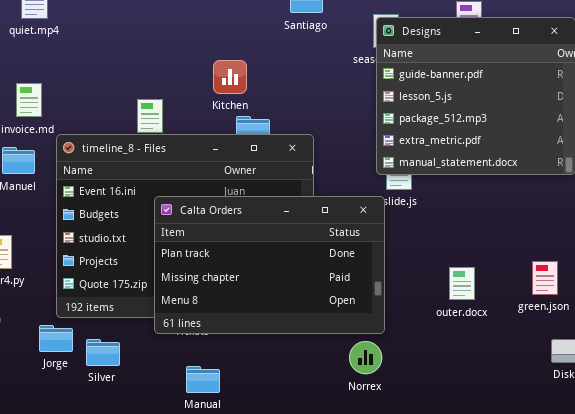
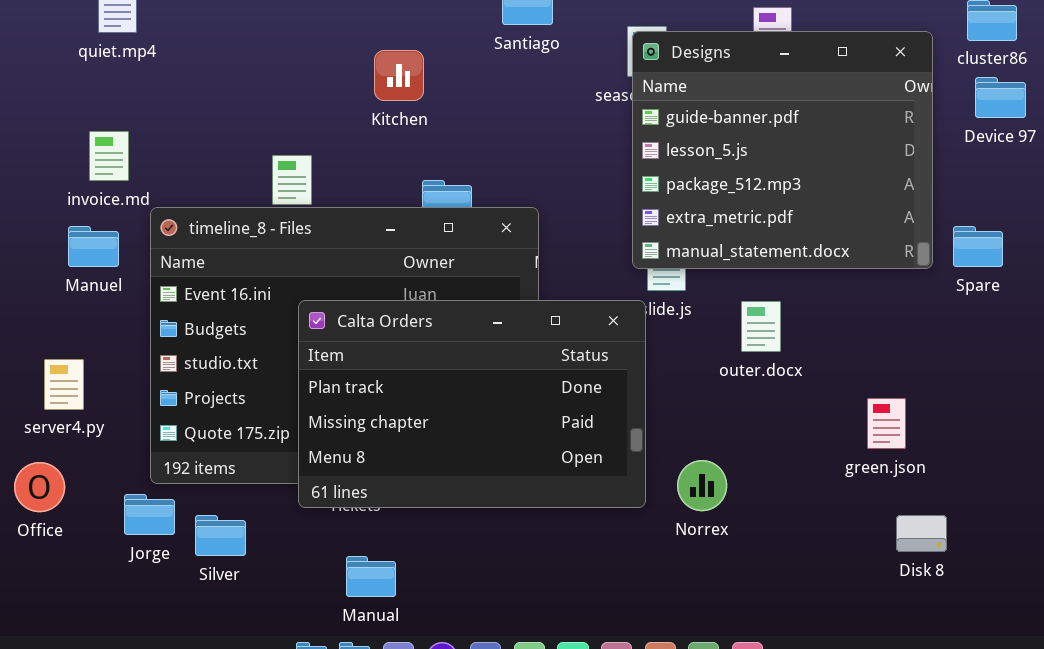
Kitchen: [213,60,247,94] -> [374,50,424,101], moved
outer.docx: [449,267,475,300] -> [741,301,781,352], moved
Norrex: [349,341,382,374] -> [677,460,727,511], moved

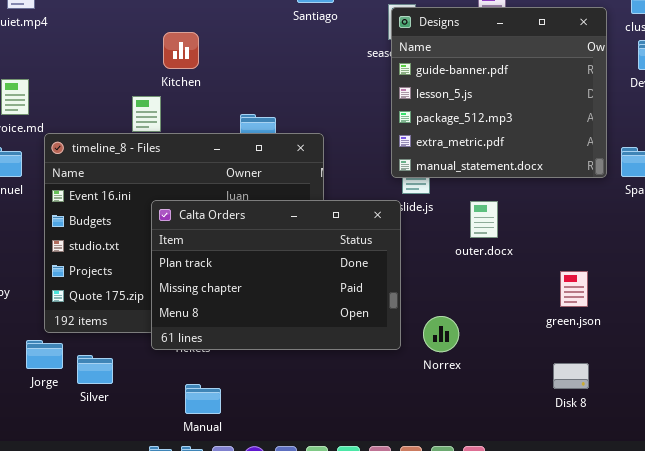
Kitchen: [374,50,424,101] -> [163,32,199,69], moved
Disk 8: [896,515,947,552] -> [553,363,589,389], moved

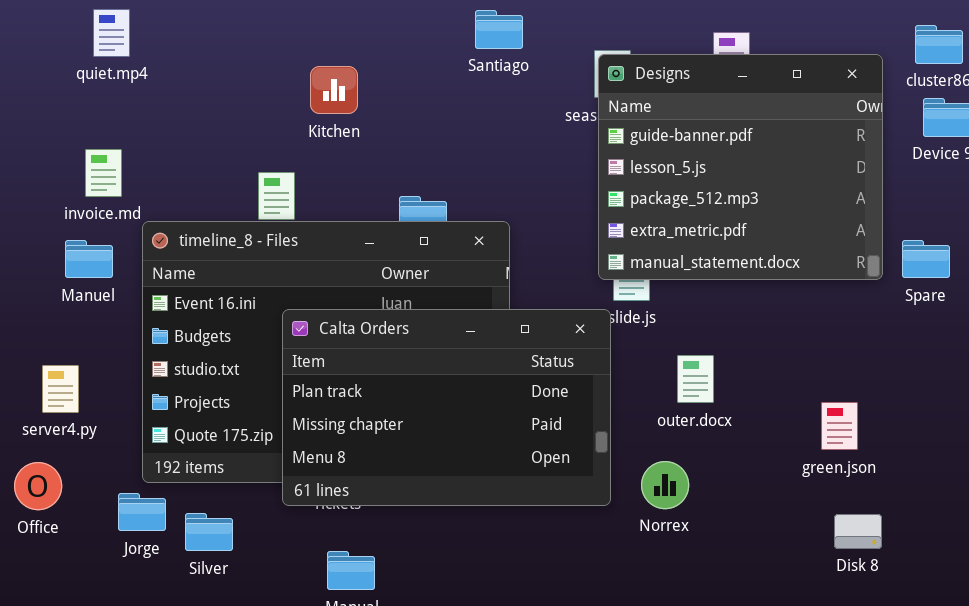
Kitchen: [163,32,199,69] -> [310,66,358,114], moved
outer.docx: [470,201,498,238] -> [677,355,714,403], moved
Disk 8: [553,363,589,389] -> [834,514,882,549], moved

